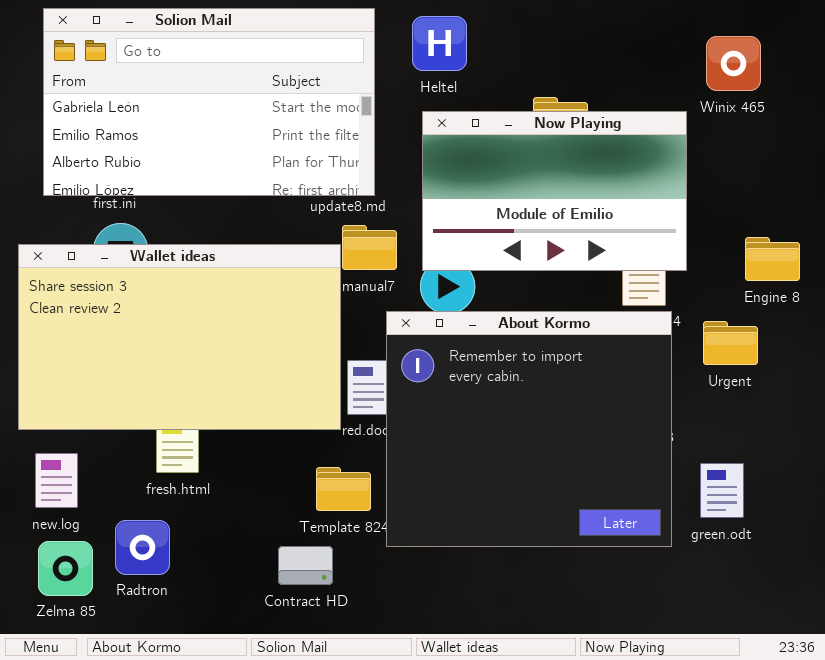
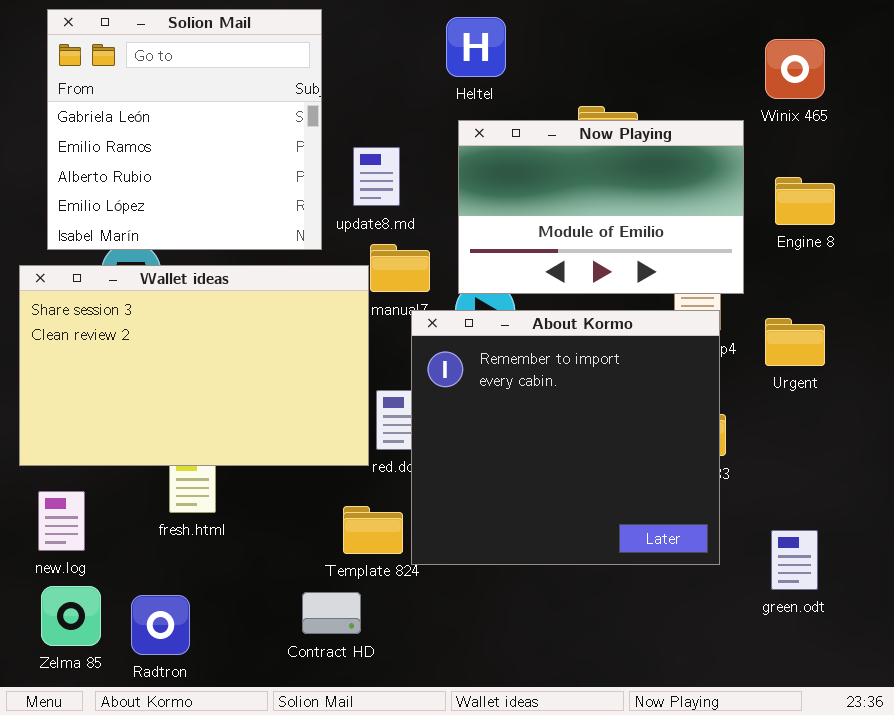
Solion Mail: [43,8,375,196] -> [47,9,322,250], resized
Engine 8: [745,237,800,281] -> [775,177,835,225], moved
About Kormo: [386,311,672,547] -> [411,310,720,565], moved
Urgent: [703,321,758,365] -> [765,318,825,366], moved
green.odt: [700,463,744,518] -> [771,530,818,590], moved
Radtron: [115,520,170,575] -> [131,595,190,655], moved

